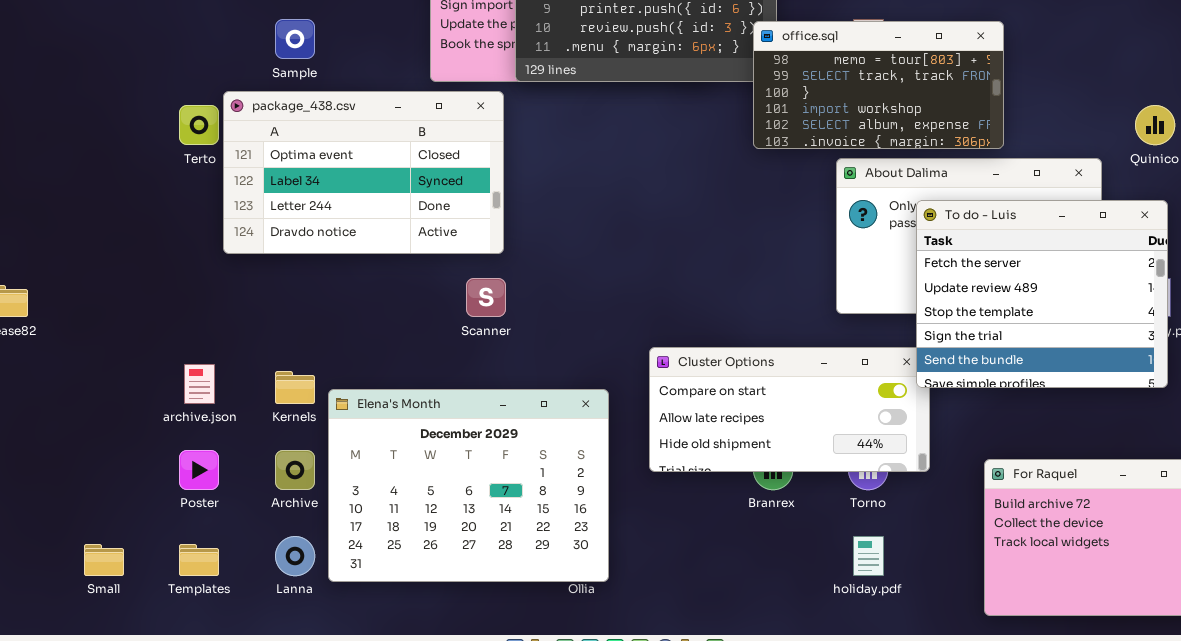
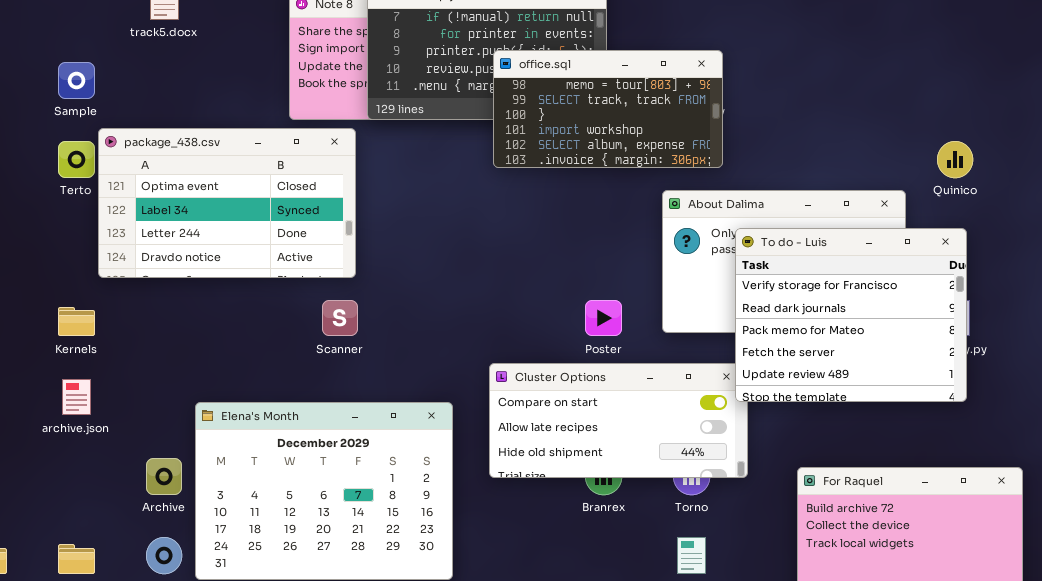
Sample: [275,19,315,59] -> [58,62,95,99], moved
office.sql: [753,21,1004,149] -> [493,50,723,168], moved
To do - Luis: [916,200,1168,388] -> [735,228,967,402], scrolled up 3 rows
Kernels: [275,371,315,404] -> [58,307,95,336], moved
Poster: [179,450,219,490] -> [585,300,622,336], moved

